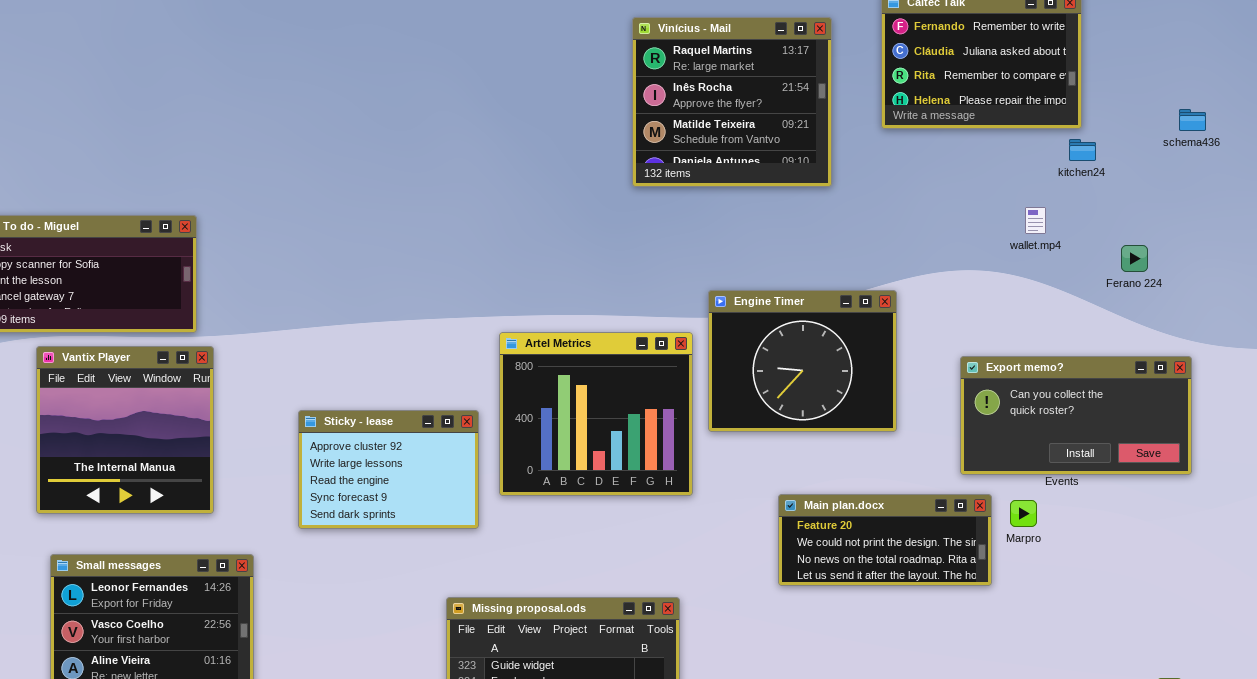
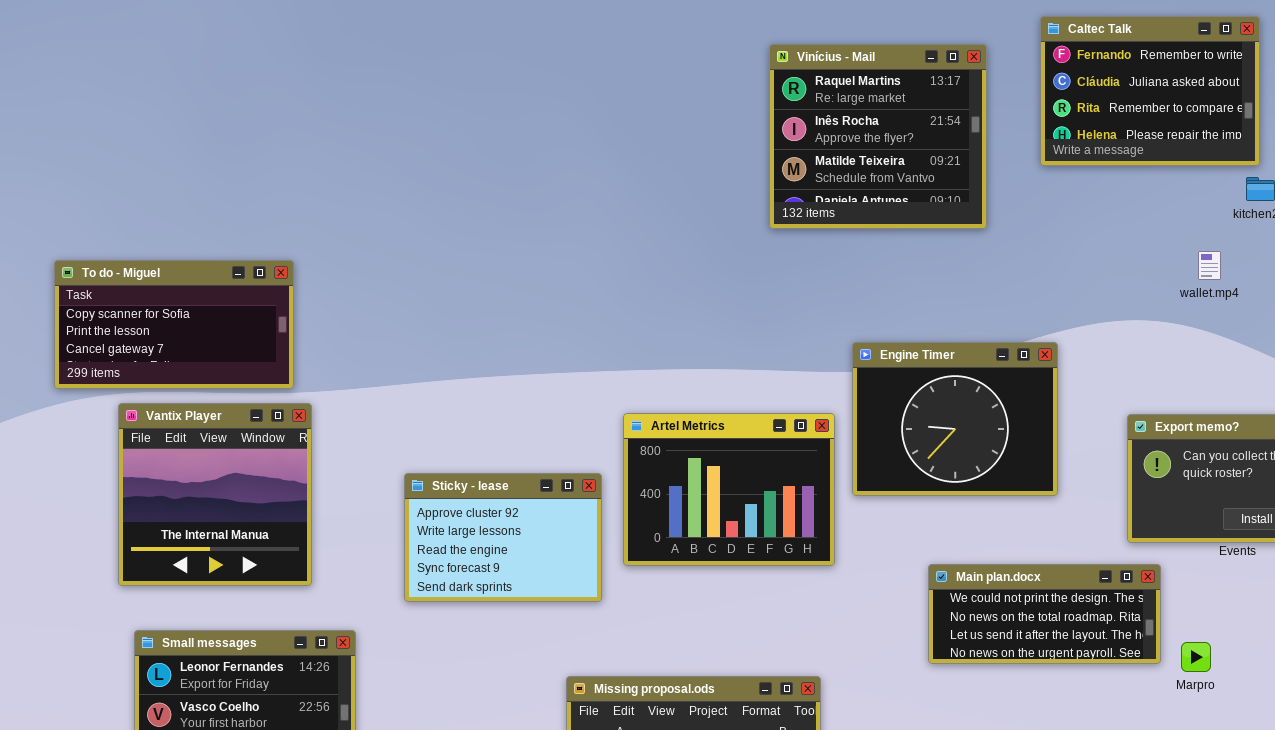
Artel Metrics: [499,332,693,496] -> [623,413,835,566], resized
Main plan.docx: [778,494,992,586] -> [928,564,1161,664], scrolled down 1 row
Marpro: [1010,500,1037,527] -> [1181,642,1211,672], moved

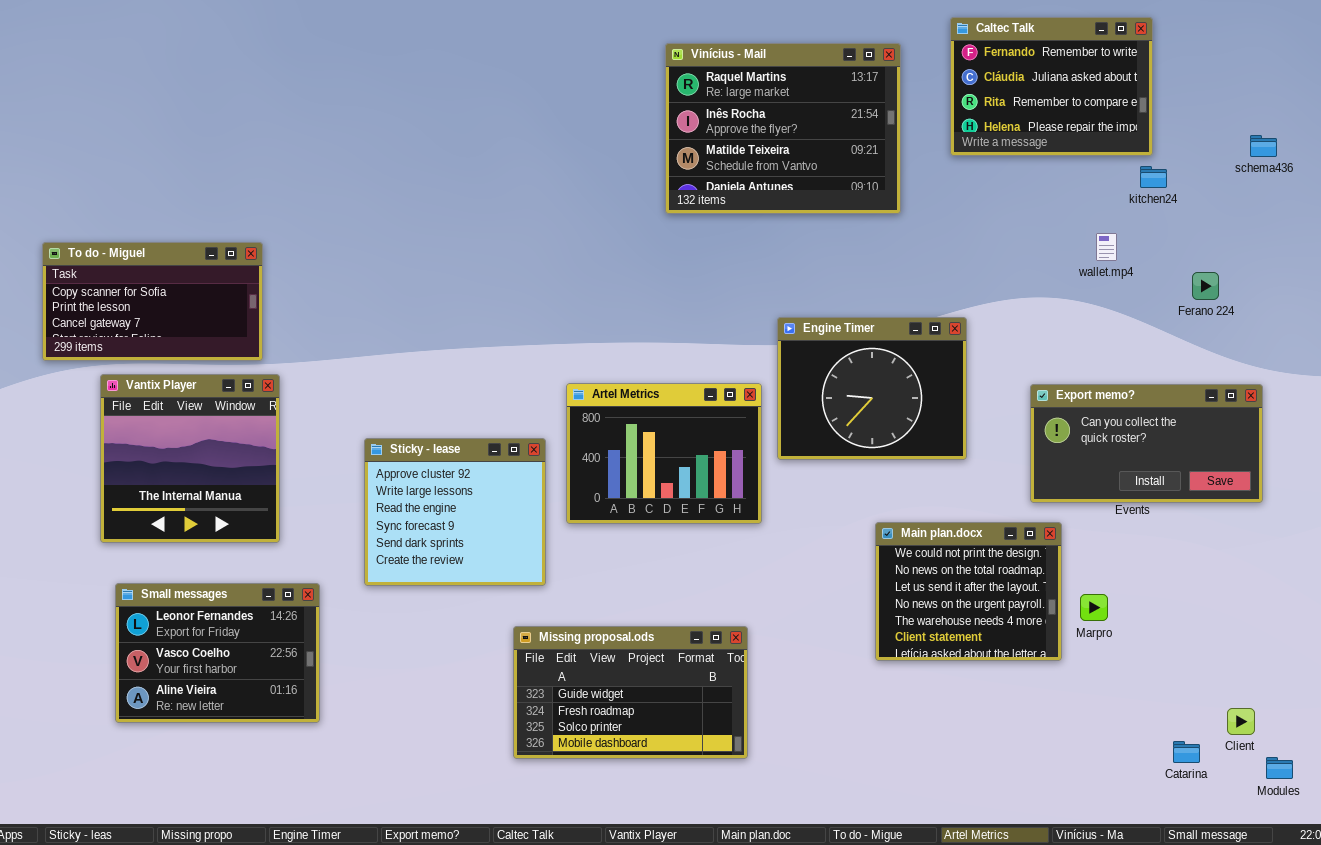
Vinícius - Mail: [769,44,987,229] -> [665,43,901,214], resized
Sticky - lease: [404,473,602,602] -> [364,438,546,586], resized
Main plan.docx: [928,564,1161,664] -> [875,522,1062,661], resized

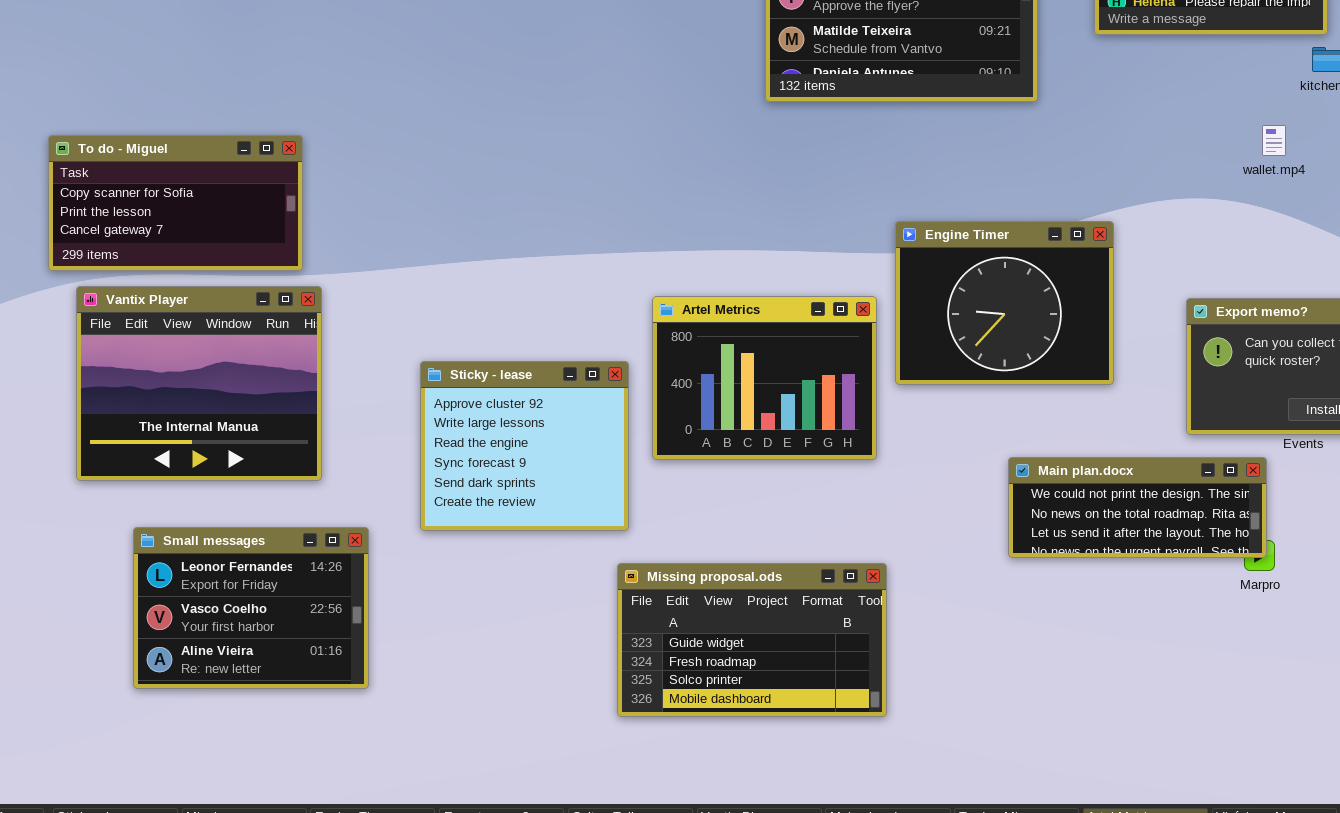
Vantix Player: [100,374,280,543] -> [76,286,322,481], resized
Main plan.docx: [875,522,1062,661] -> [1008,457,1267,558], resized
Missing proposal.ods: [513,626,748,759] -> [617,563,887,717], moved

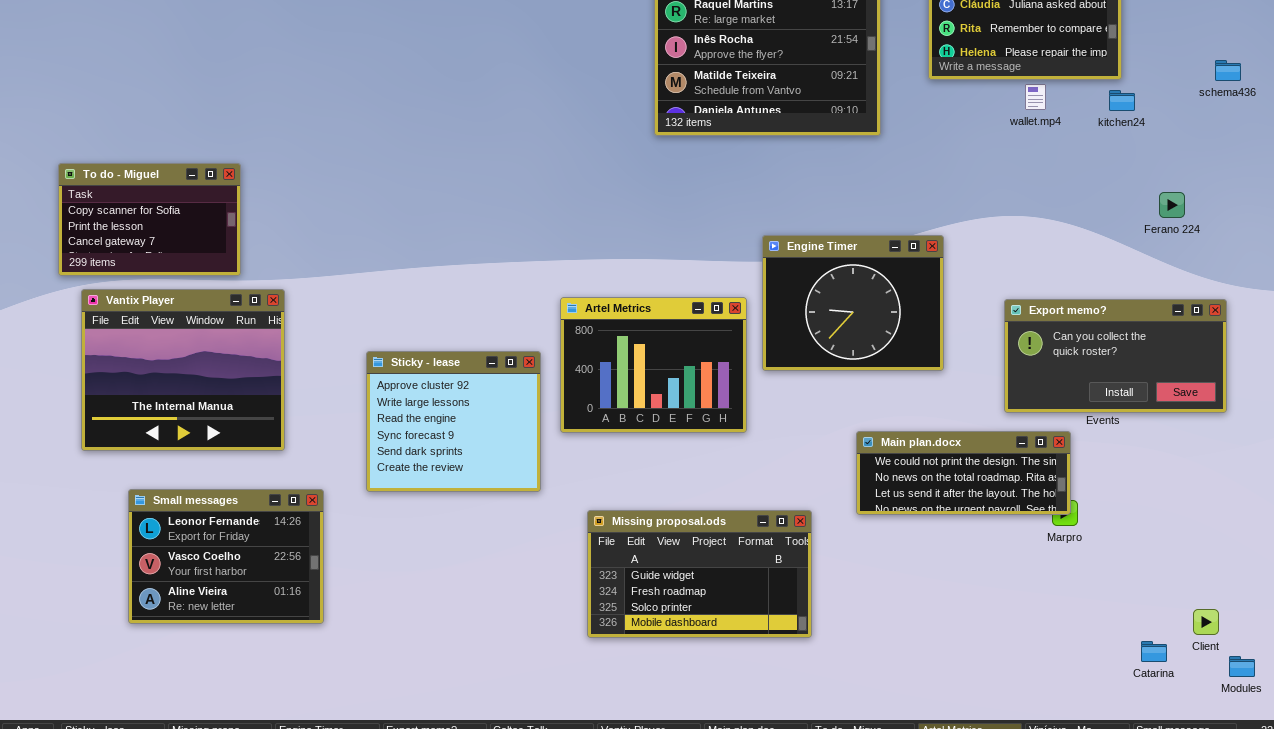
wallet.mp4: [1262,125,1286,156] -> [1025,84,1046,110], moved
To do - Miguel: [48,135,303,271] -> [58,163,241,276], resized
Missing proposal.ods: [617,563,887,717] -> [587,510,812,638], moved

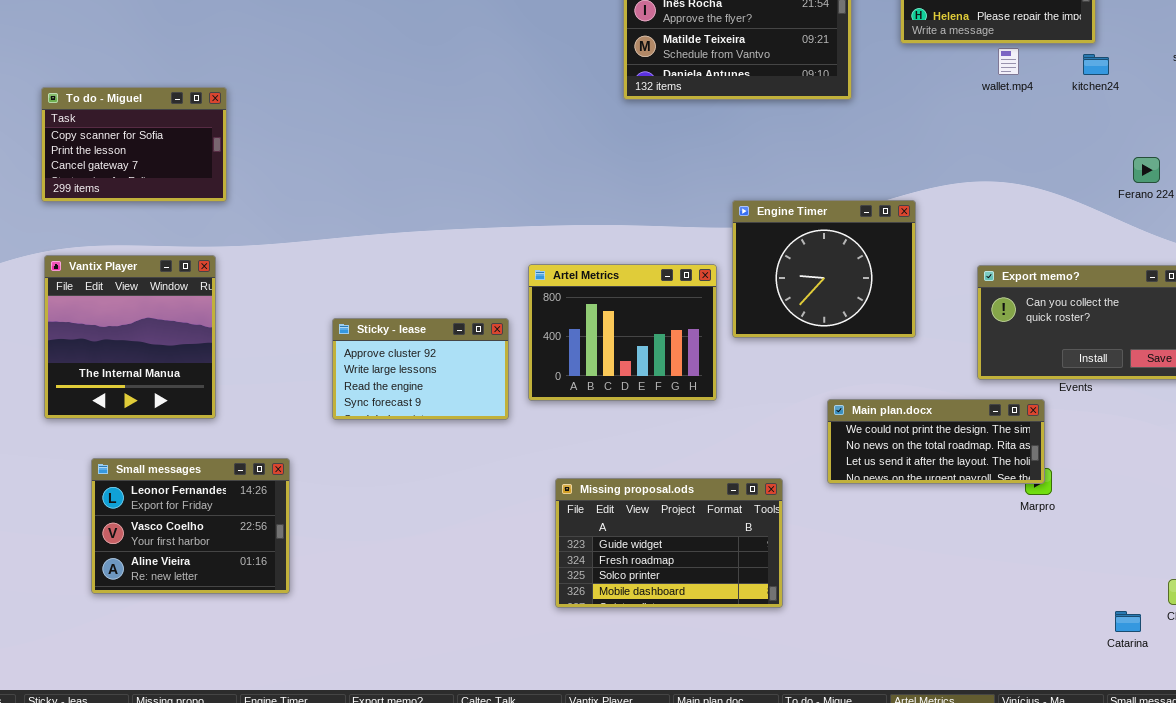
To do - Miguel: [58,163,241,276] -> [41,87,227,202], moved
Vantix Player: [81,289,285,451] -> [44,255,216,419], resized
Sticky - lease: [366,351,541,492] -> [332,318,509,420], resized

